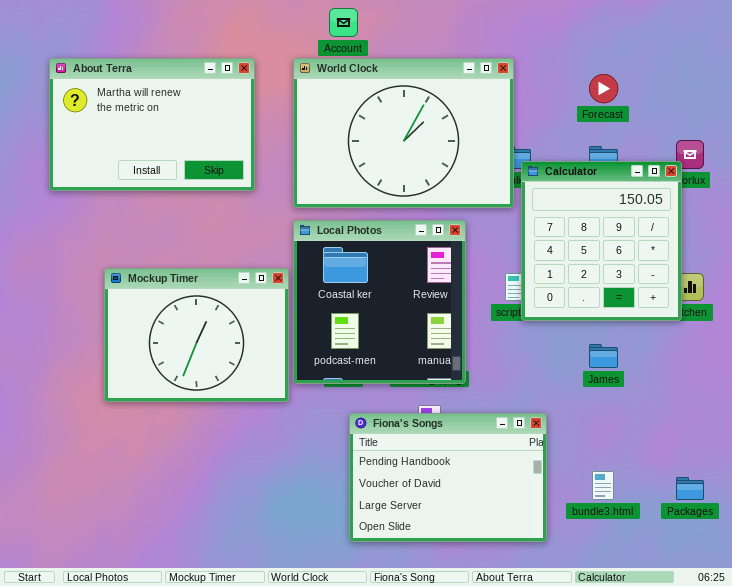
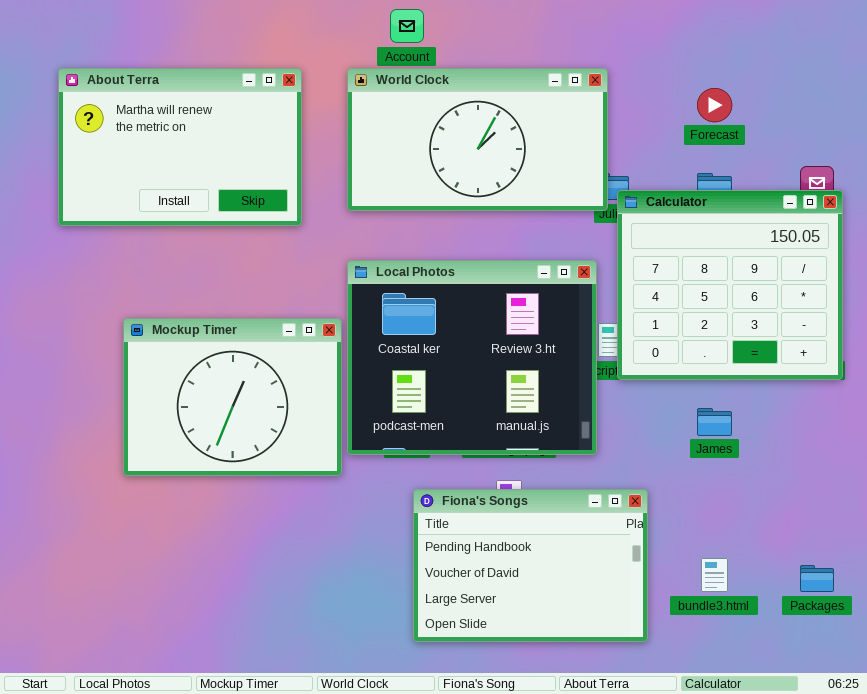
World Clock: [293,58,514,208] -> [347,68,608,211], resized
Calculator: [521,161,682,321] -> [617,190,843,380], resized
Local Photos: [293,220,466,384] -> [347,260,597,455], resized

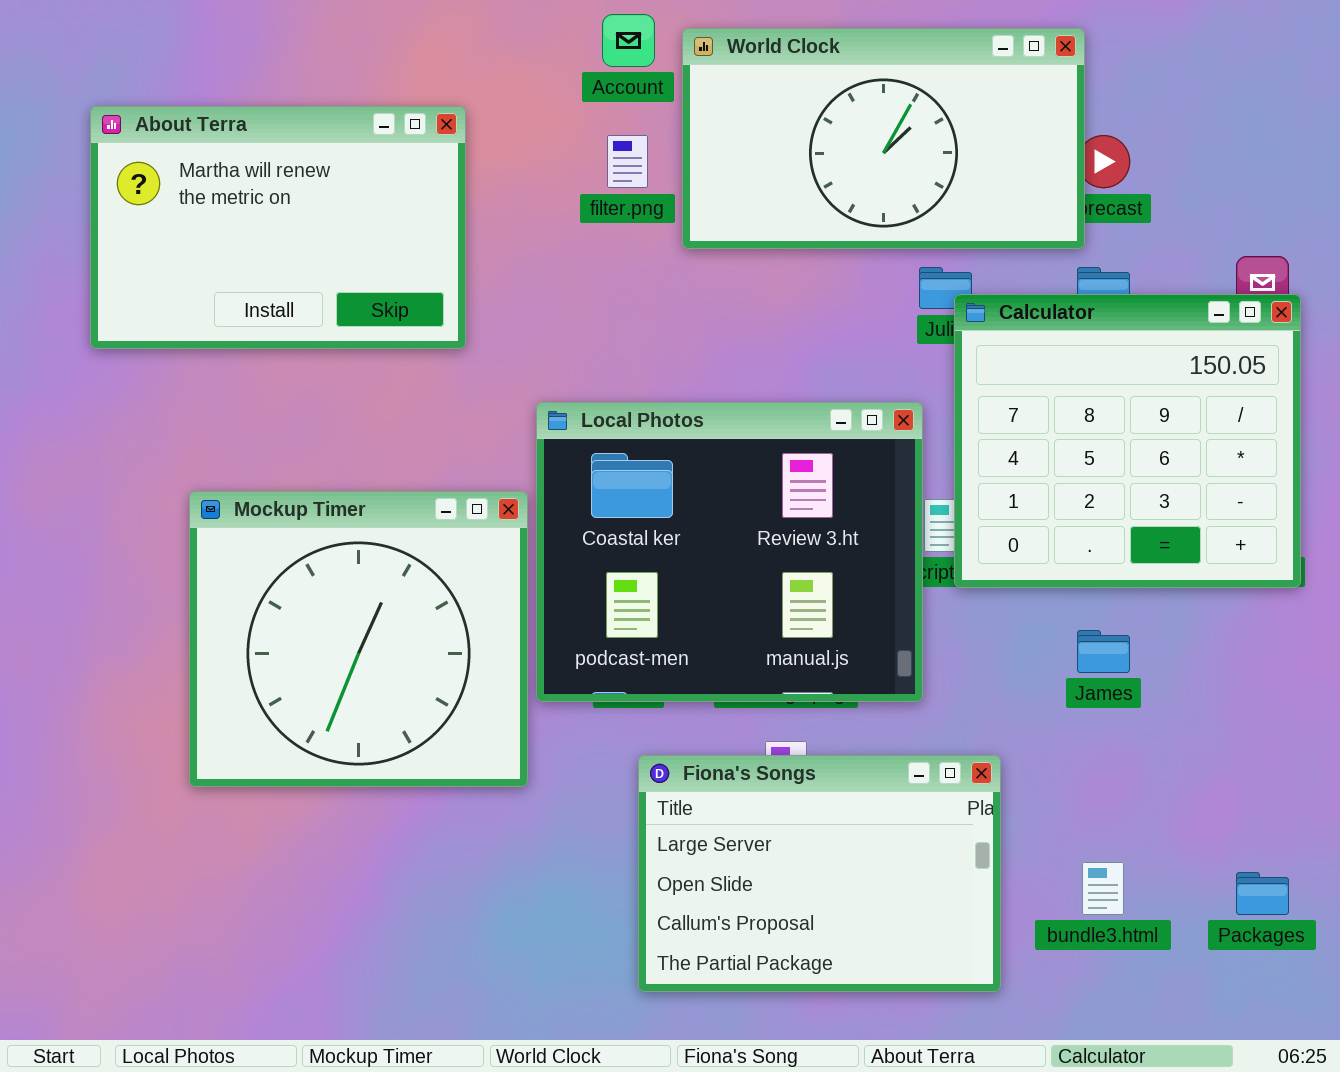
World Clock: [347,68,608,211] -> [682,28,1085,249], moved
Mockup Timer: [123,318,342,476] -> [189,491,528,787], resized
Fiona's Songs: [413,489,648,642] -> [638,755,1001,992], scrolled down 2 rows

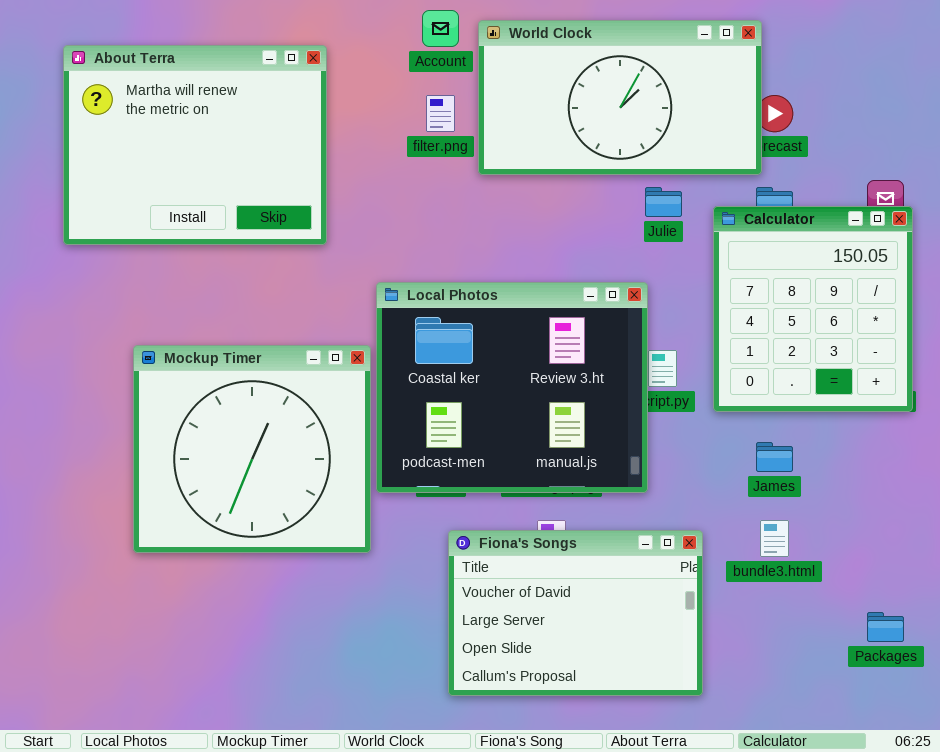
About Terra: [90,106,466,349] -> [63,45,327,245], resized
Calculator: [954,294,1301,588] -> [713,206,913,412], resized
Fiona's Songs: [638,755,1001,992] -> [448,530,703,696], scrolled up 1 row
bundle3.html: [1082,862,1124,915] -> [760,520,789,557], moved

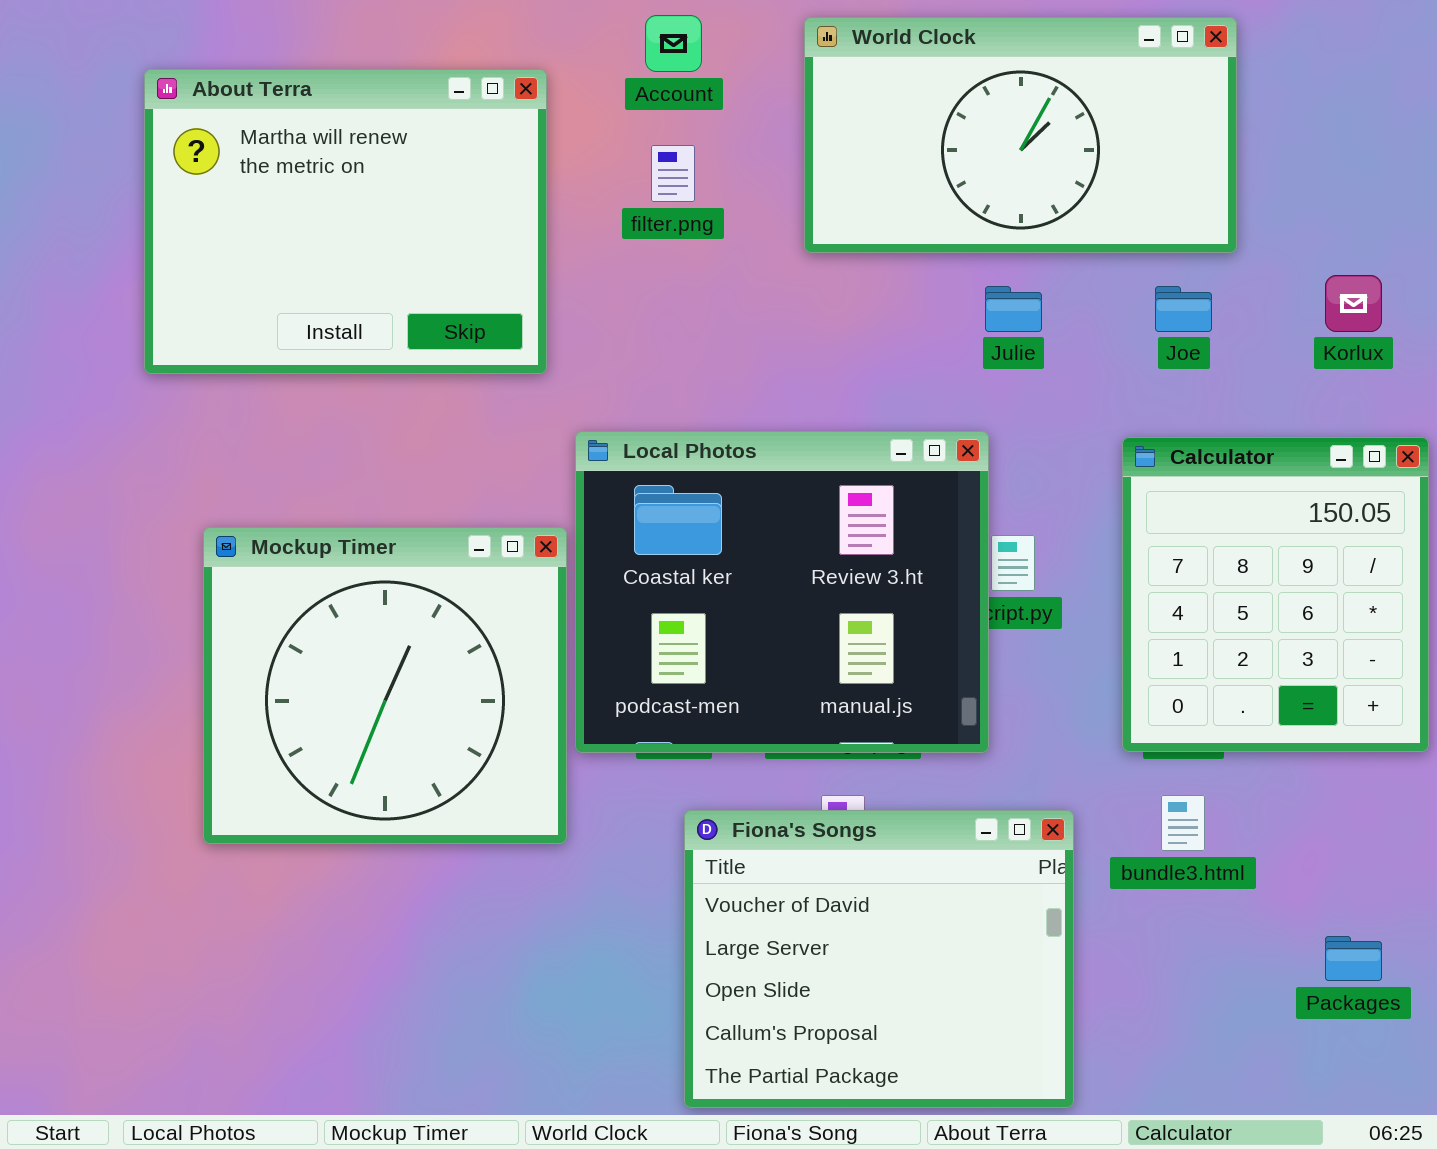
World Clock: [478,20,762,175] -> [804,17,1237,253], moved
About Terra: [63,45,327,245] -> [144,69,547,374], moved
Calculator: [713,206,913,412] -> [1122,437,1429,752], moved
Fiona's Songs: [448,530,703,696] -> [684,810,1074,1108], resized

